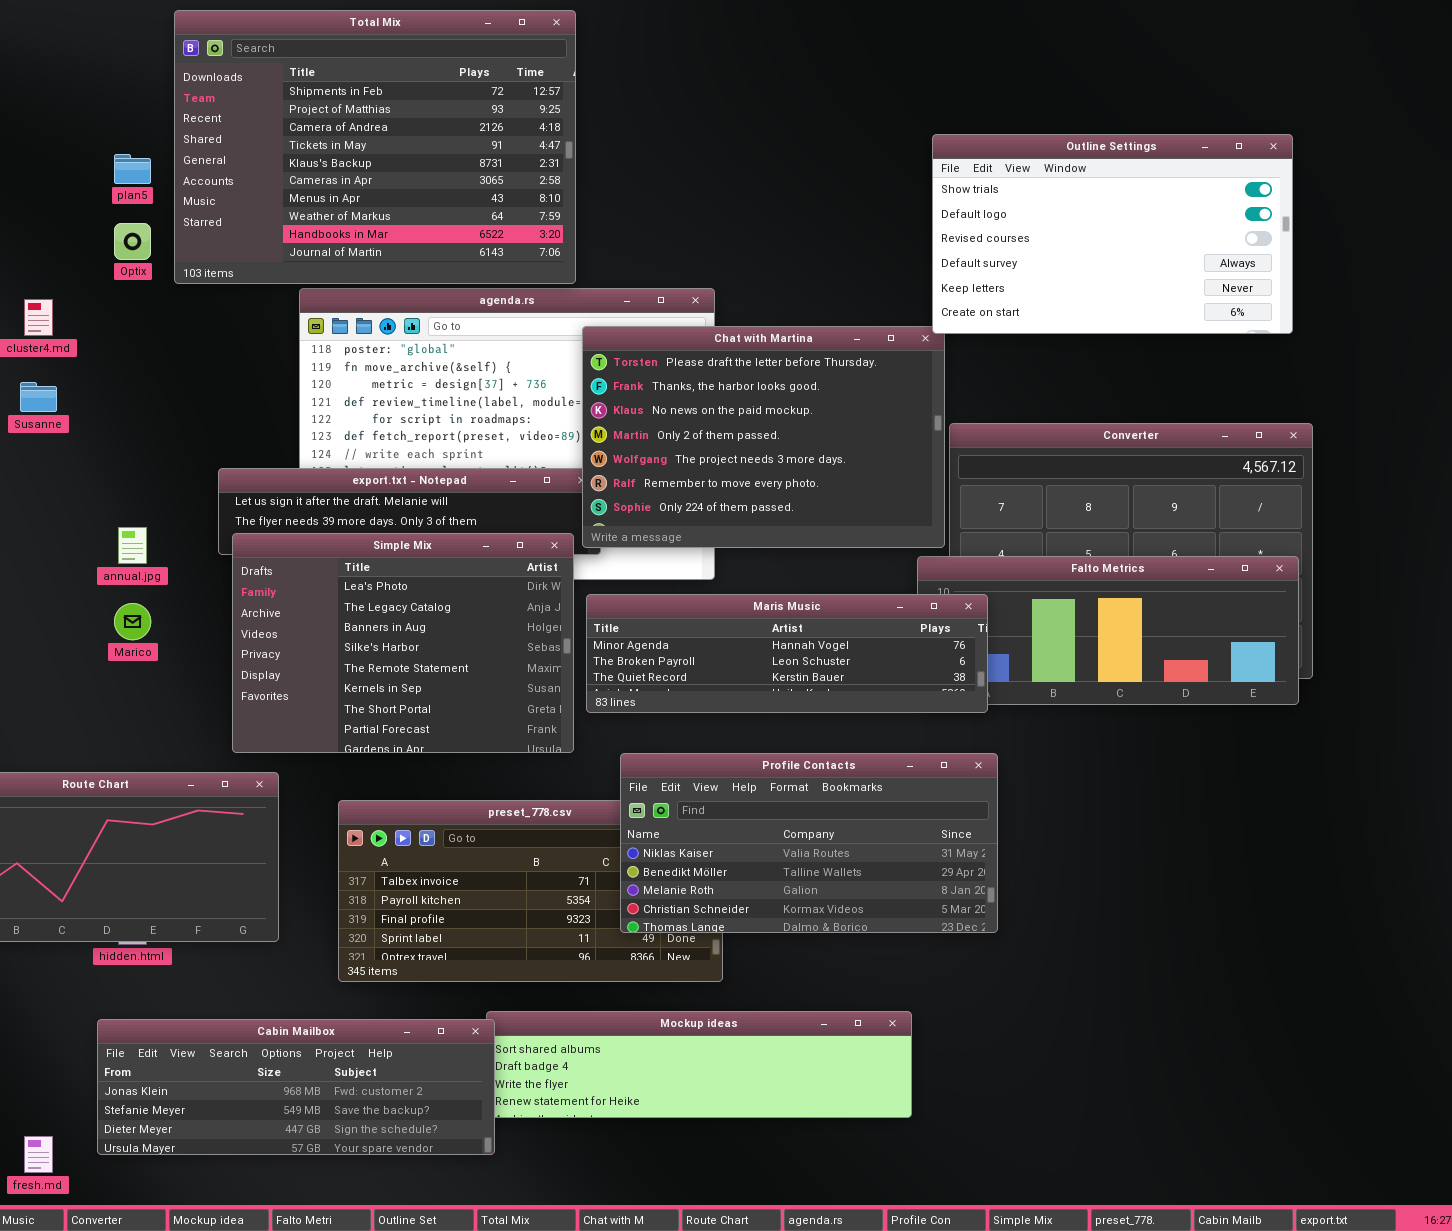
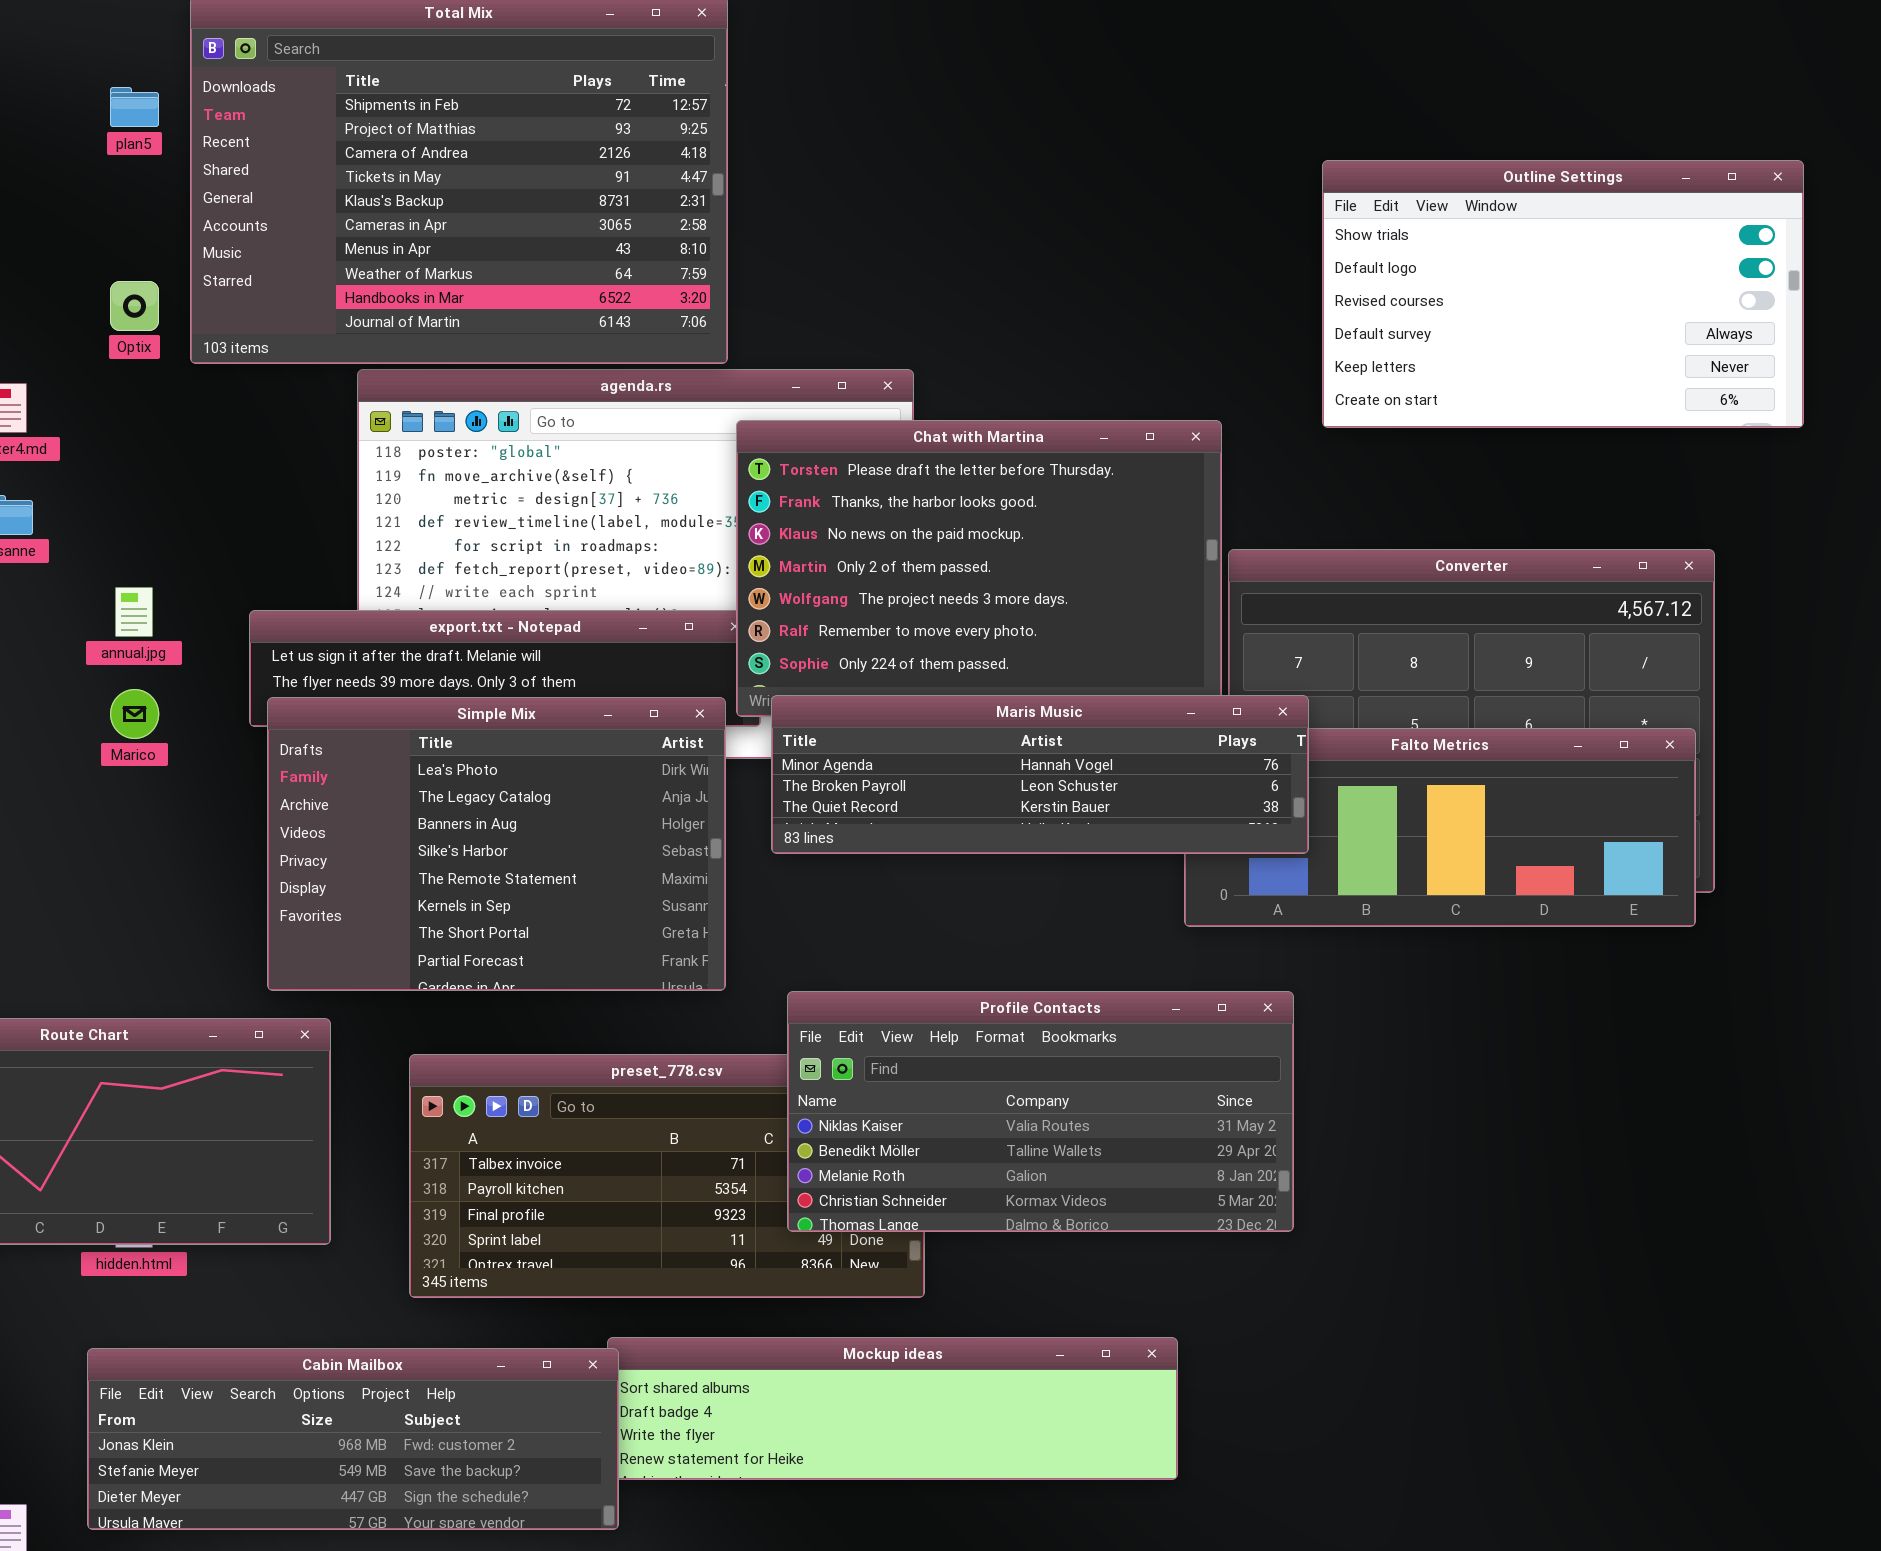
Outline Settings: [932,134,1293,334] -> [1322,160,1804,428], moved
plan5: [114,154,151,184] -> [110,87,159,127], moved
annual.jpg: [118,527,147,564] -> [115,587,153,637], moved
Maris Music: [586,594,988,713] -> [771,695,1309,854], moved
Marico: [114,603,151,640] -> [110,689,159,739], moved

